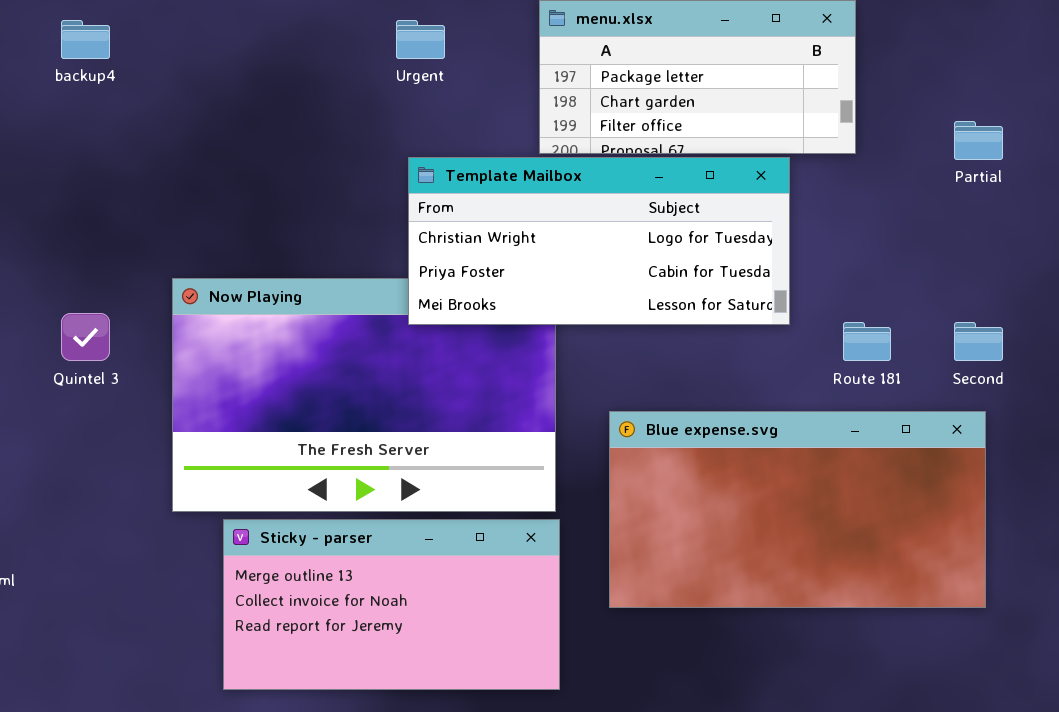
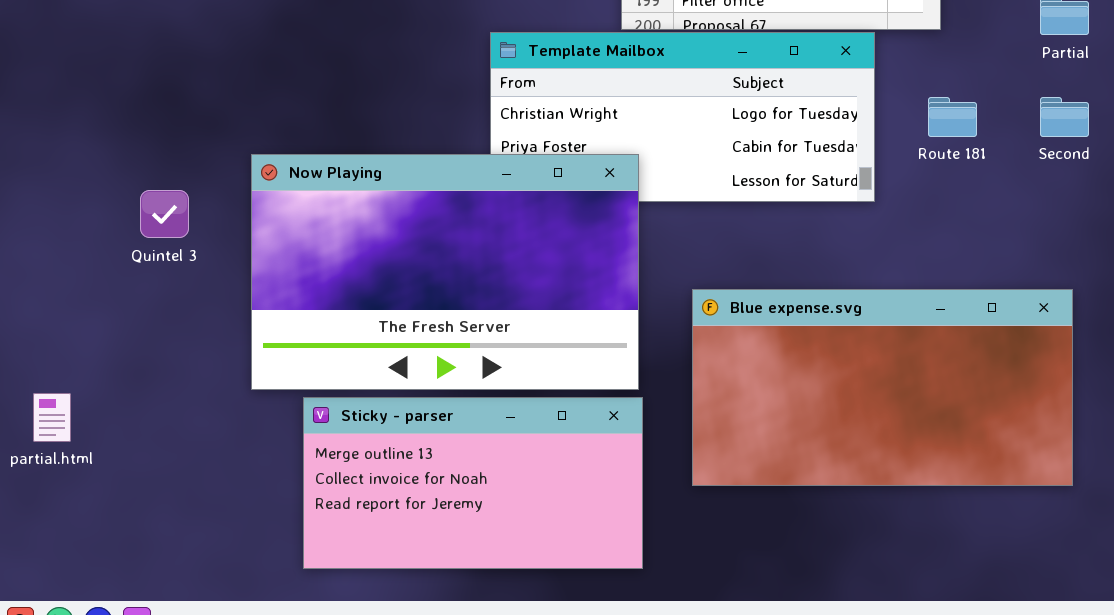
Now Playing: [172,278,556,512] -> [251,154,639,390], raised
Route 181: [843,322,891,361] -> [928,97,977,137], moved
Second: [954,322,1003,361] -> [1040,97,1089,137], moved

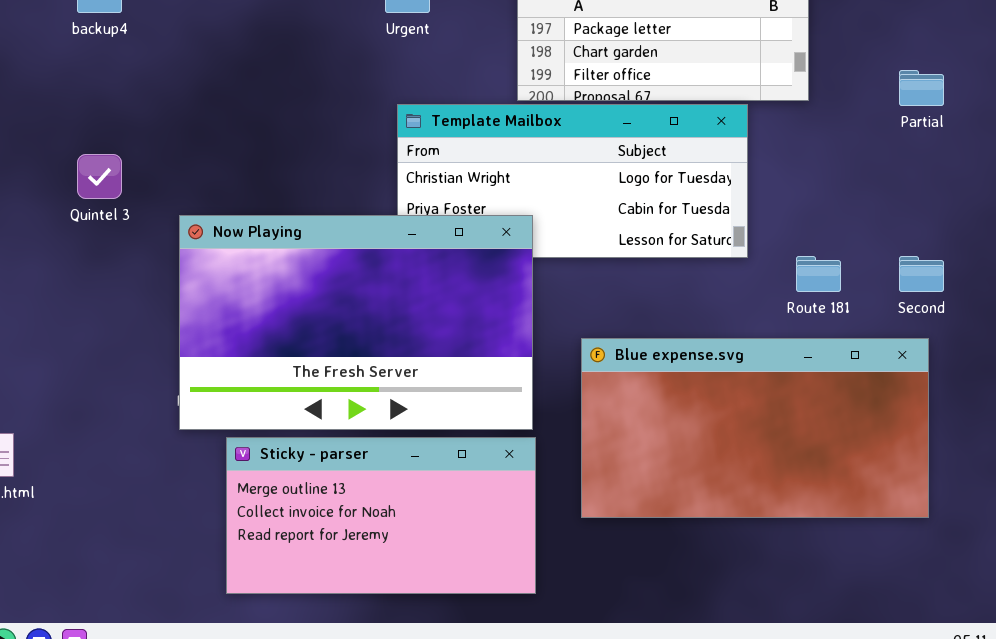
Route 181: [928,97,977,137] -> [796,256,841,292], moved
Second: [1040,97,1089,137] -> [899,256,944,292], moved
Quintel 3: [140,190,189,238] -> [77,154,122,199], moved

